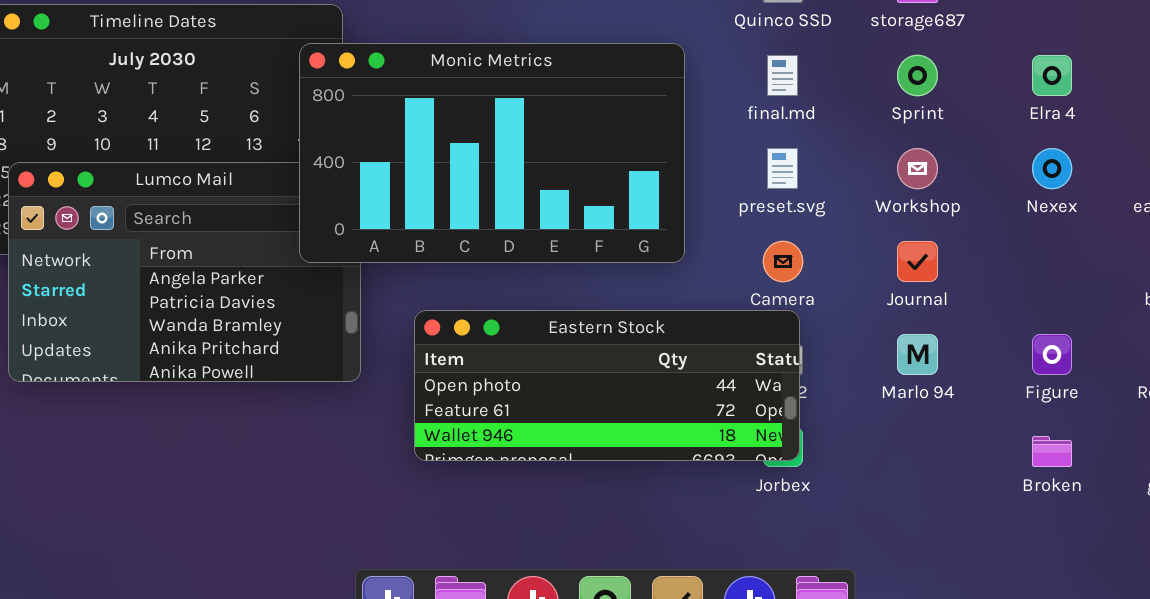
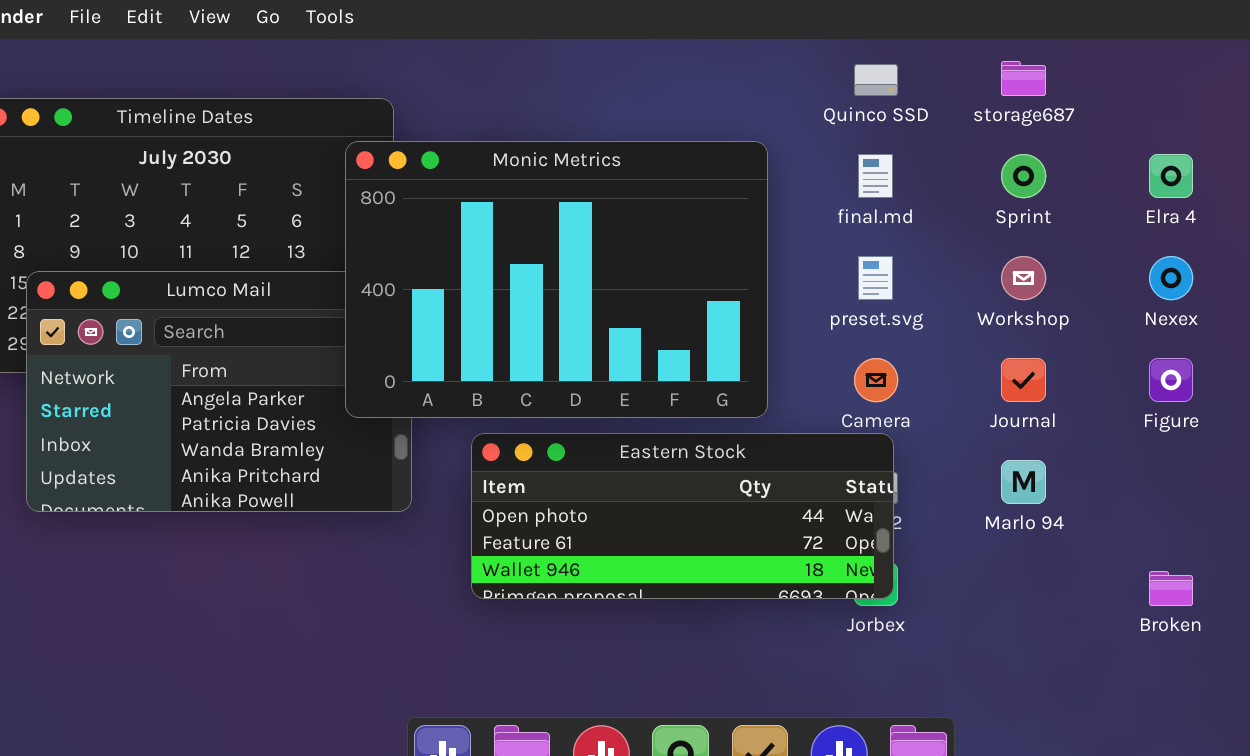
Monic Metrics: [299,43,685,263] -> [345,141,768,418], resized
Figure: [1032,334,1072,375] -> [1149,358,1193,402], moved

